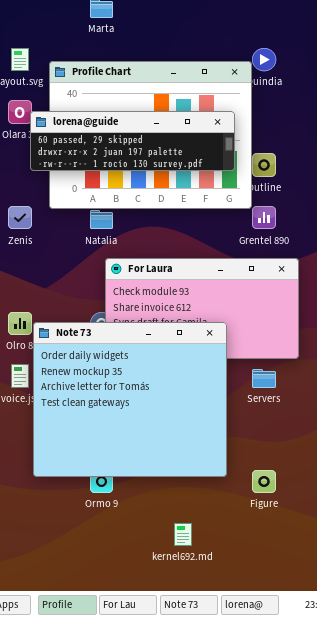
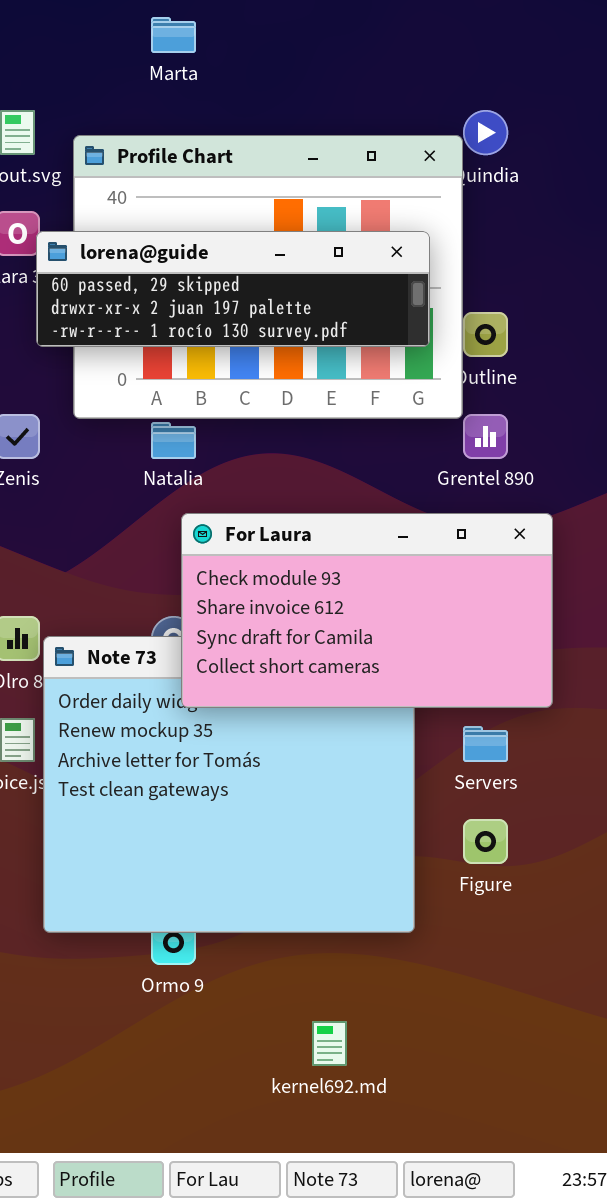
For Laura: [105,258,299,359] -> [181,513,553,708], raised
Figure: [252,470,276,493] -> [463,819,508,864], moved

